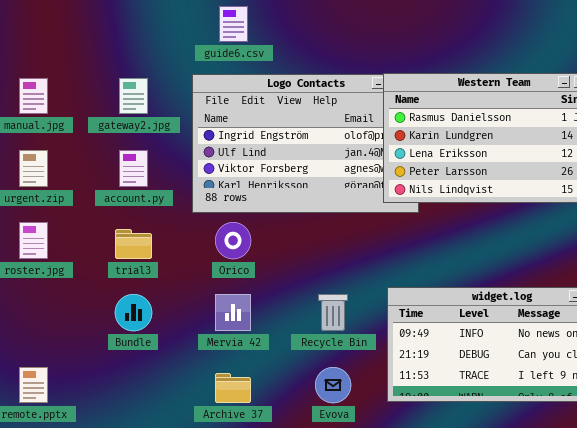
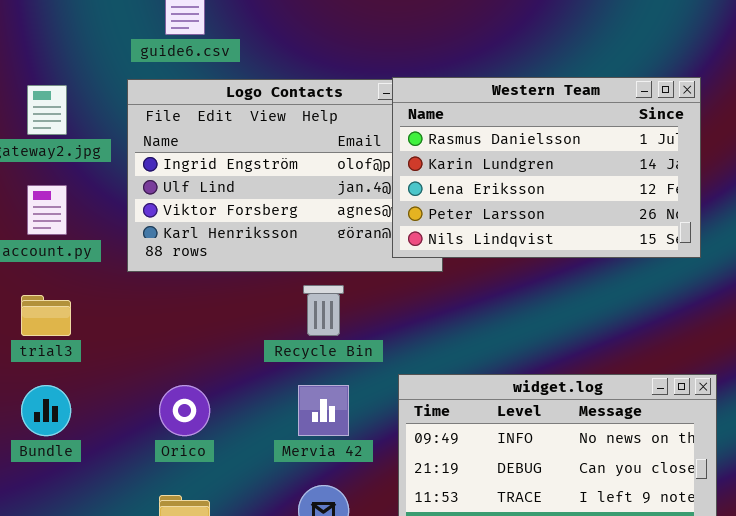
Orico: [215,222,251,259] -> [159,385,210,436], moved
Mervia 42: [215,294,251,331] -> [298,385,349,436], moved
Recycle Bin: [318,294,348,331] -> [303,285,344,336], moved

